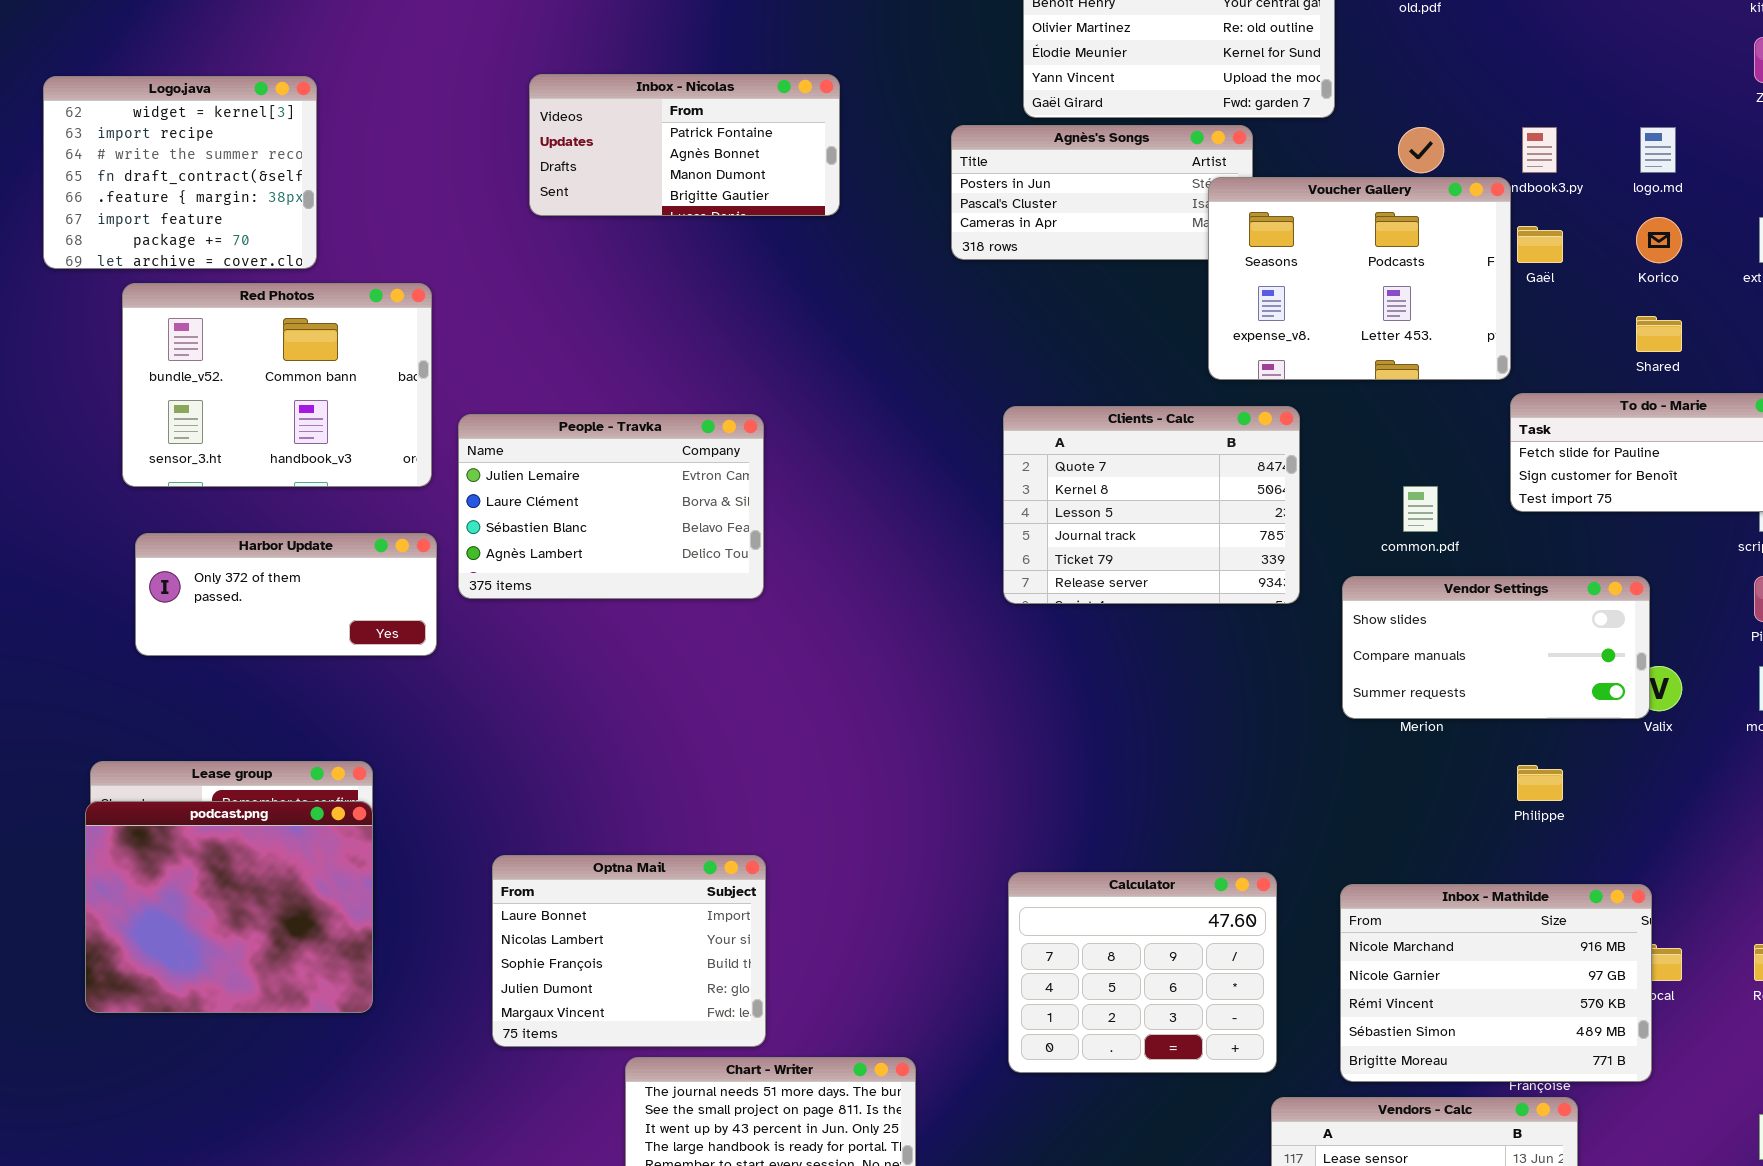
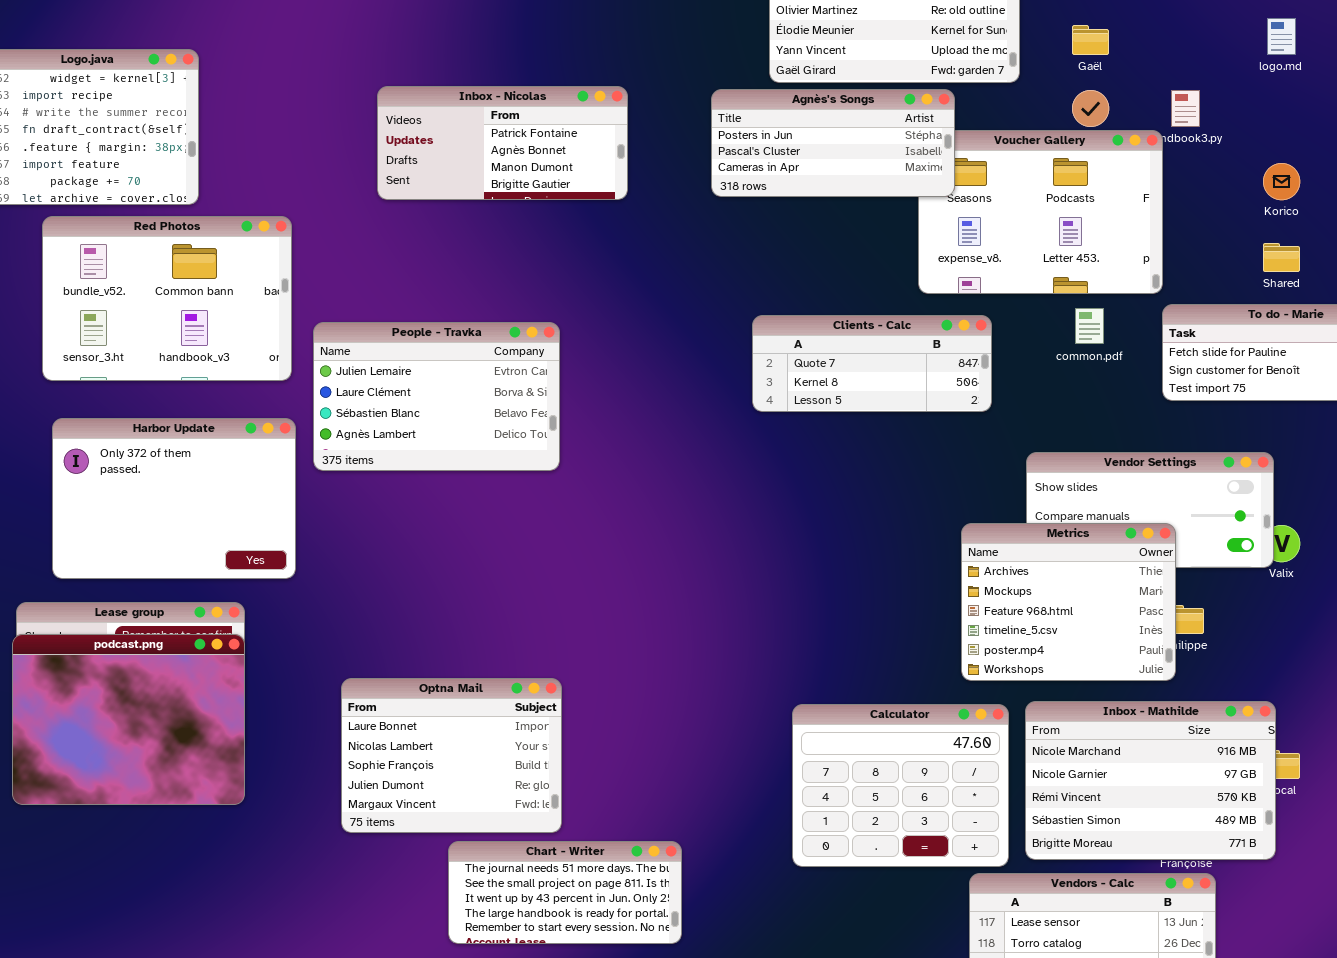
Inbox - Nicolas: [529,74,840,216] -> [377,86,628,200], moved
Agnès's Songs: [951,125,1253,260] -> [711,89,955,197], raised
logo.md: [1640,127,1676,173] -> [1267,18,1296,55], moved
Gaël: [1517,226,1563,263] -> [1072,25,1109,55], moved
Clients - Calc: [1003,406,1300,604] -> [752,315,992,412], resized
common.pdf: [1403,486,1438,532] -> [1075,308,1104,344], moved
Harbor Update: [135,533,437,656] -> [52,418,296,579], resized
Metrics: none -> [961,523,1176,681], opened
Calculator: [1008,872,1277,1073] -> [792,704,1009,867], moved

